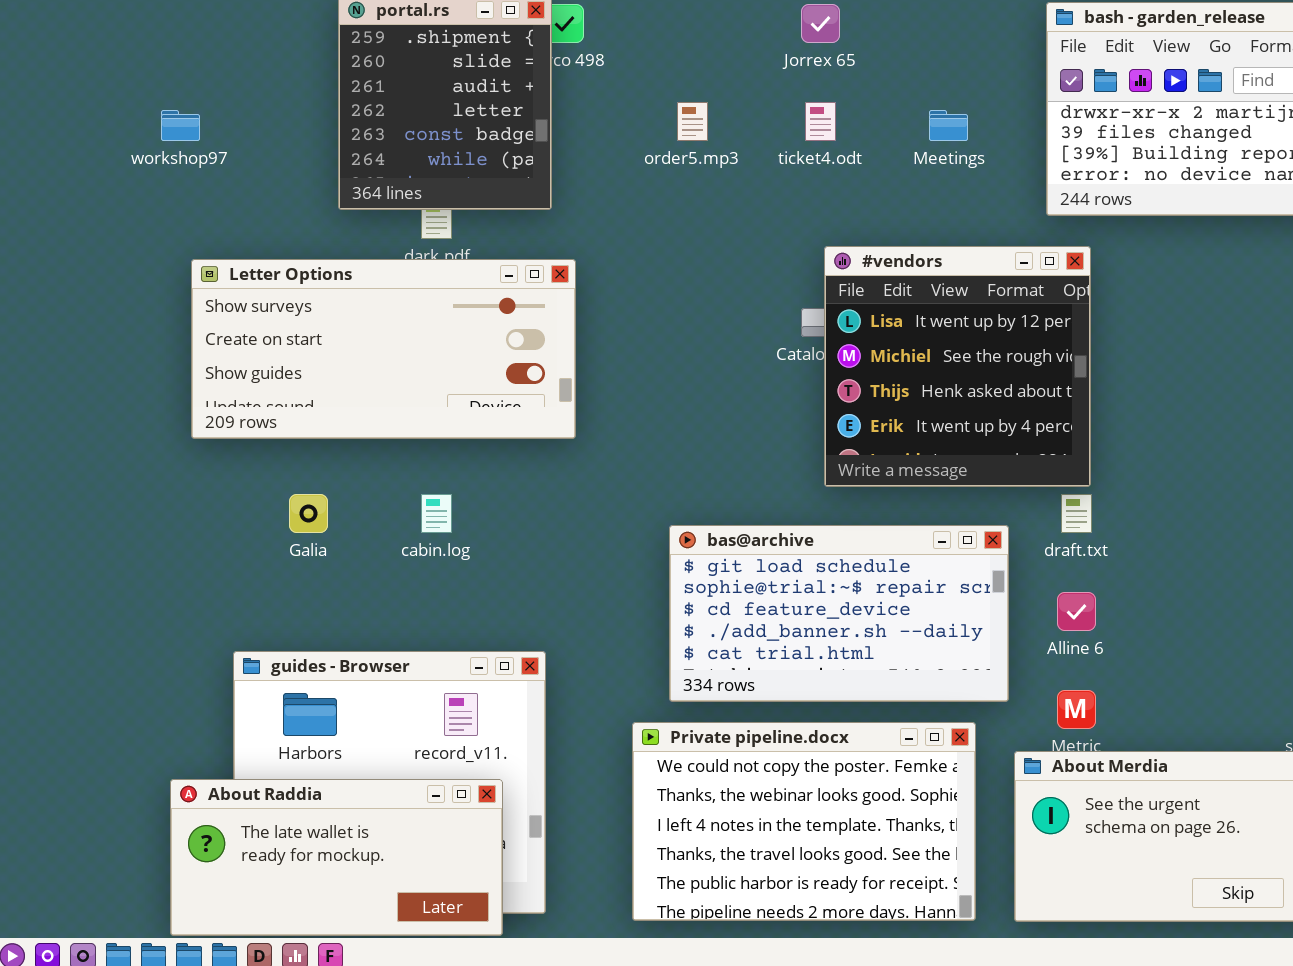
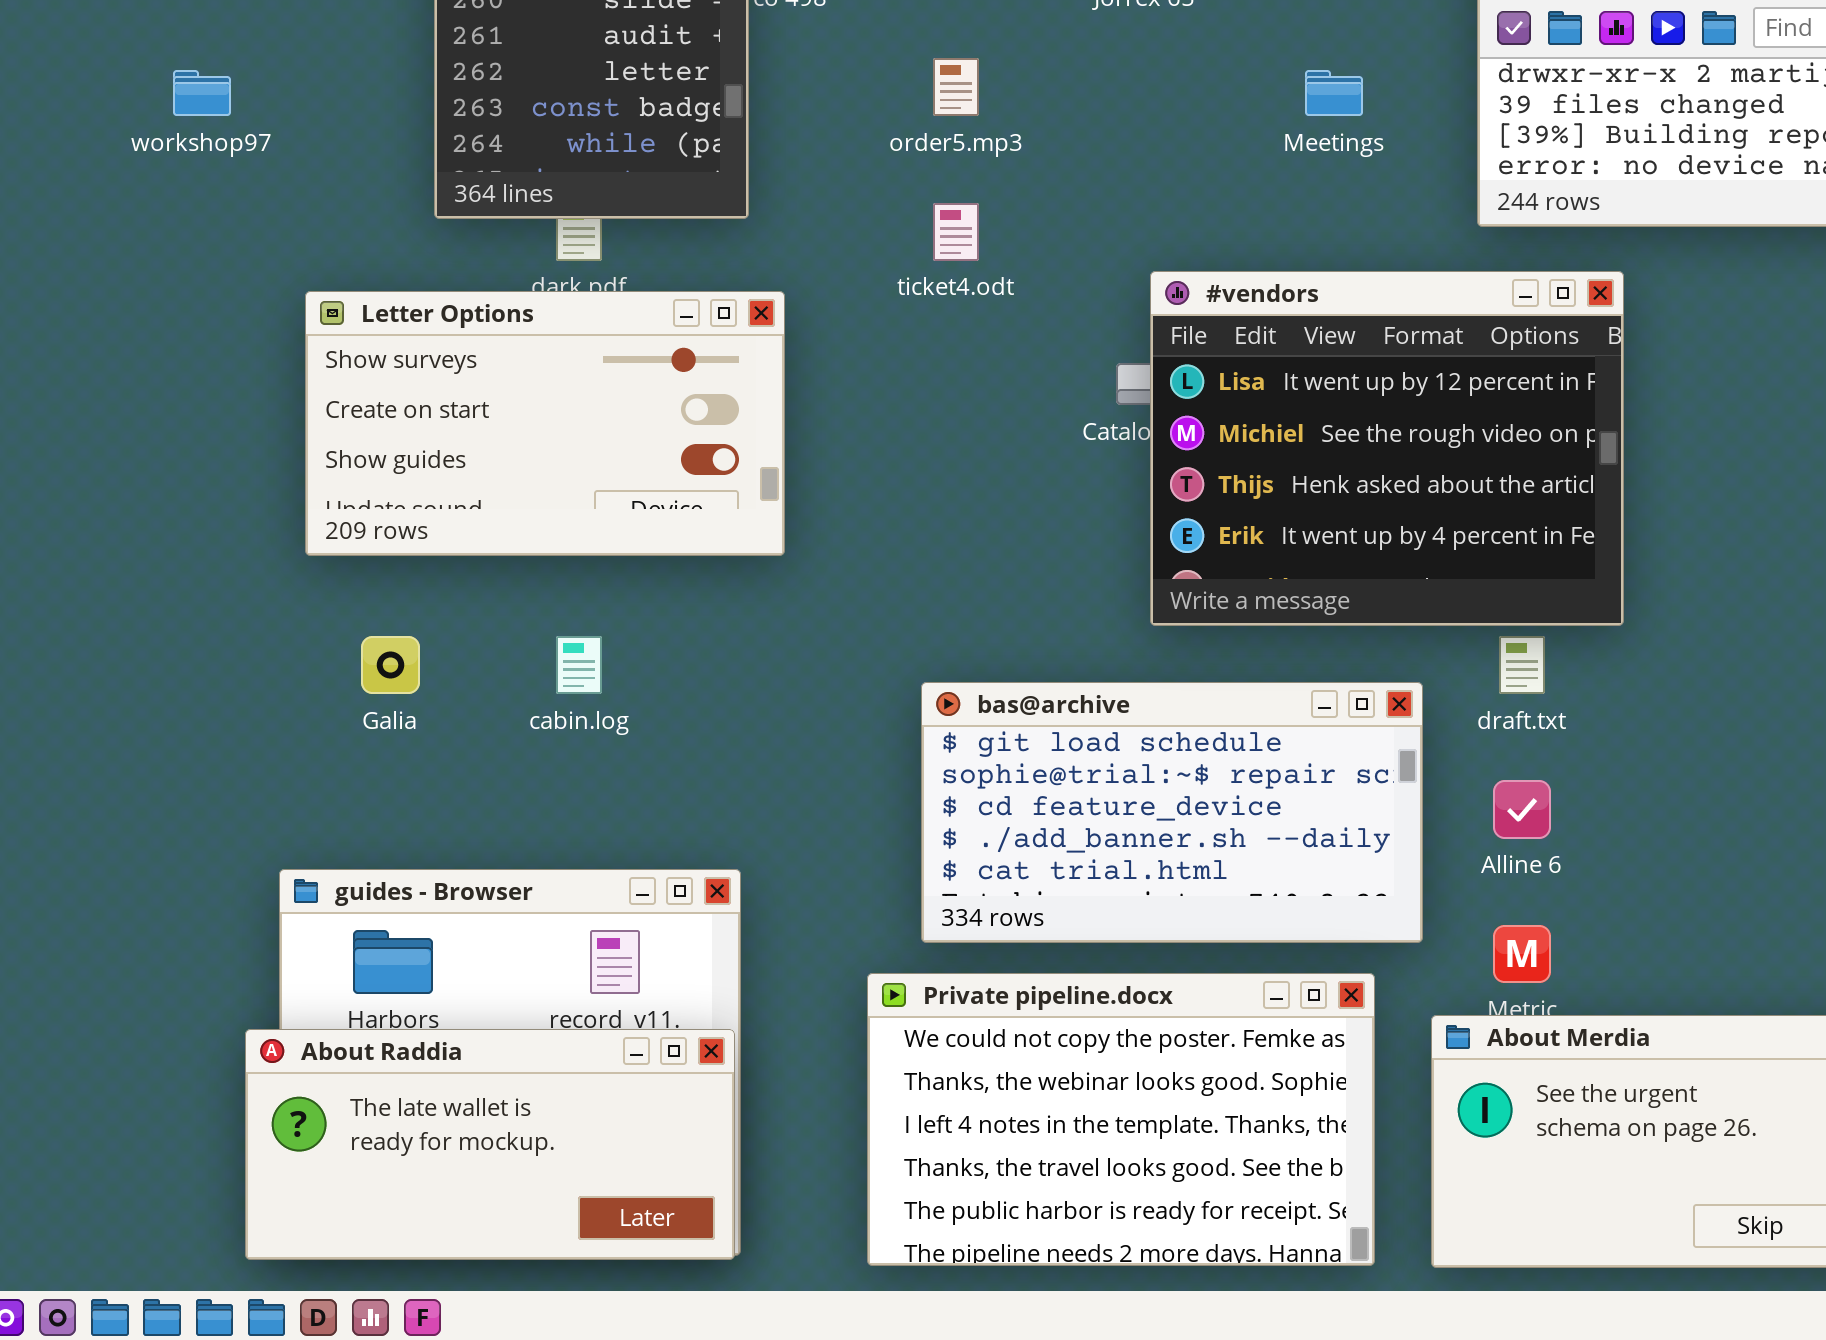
ticket4.odt: [805,102,836,141] -> [933,203,979,261], moved
#vendors: [824,246,1091,487] -> [1150,271,1624,626], resized
Letter Options: [191,259,576,439] -> [305,291,785,556], resized
About Raddia: [170,779,503,936] -> [245,1029,735,1260], moved

